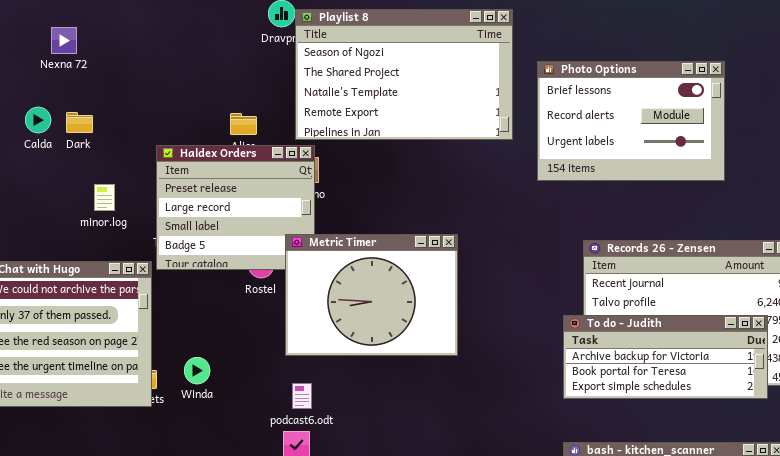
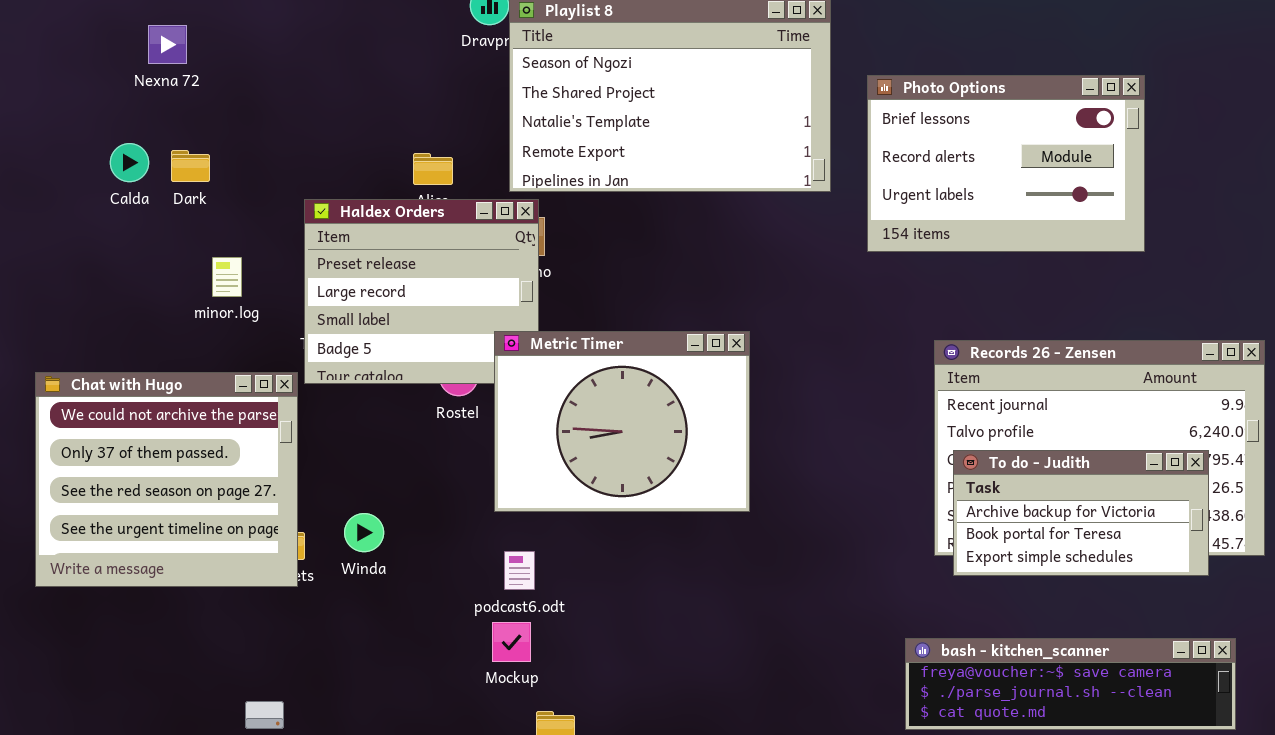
To do - Judith: [563,315,768,399] -> [953,450,1209,576], resized

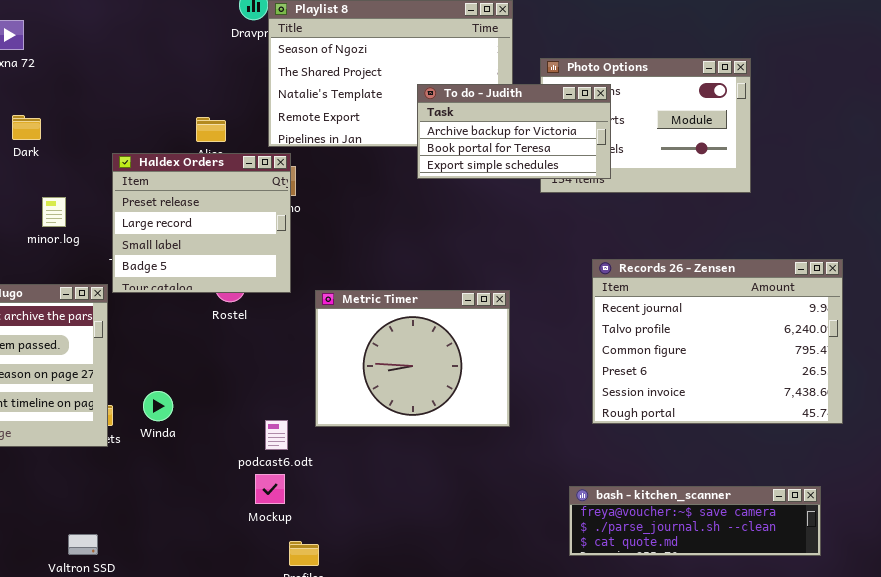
Metric Timer: [494,331,750,512] -> [315,290,510,427], moved
To do - Judith: [953,450,1209,576] -> [417,84,611,179], moved

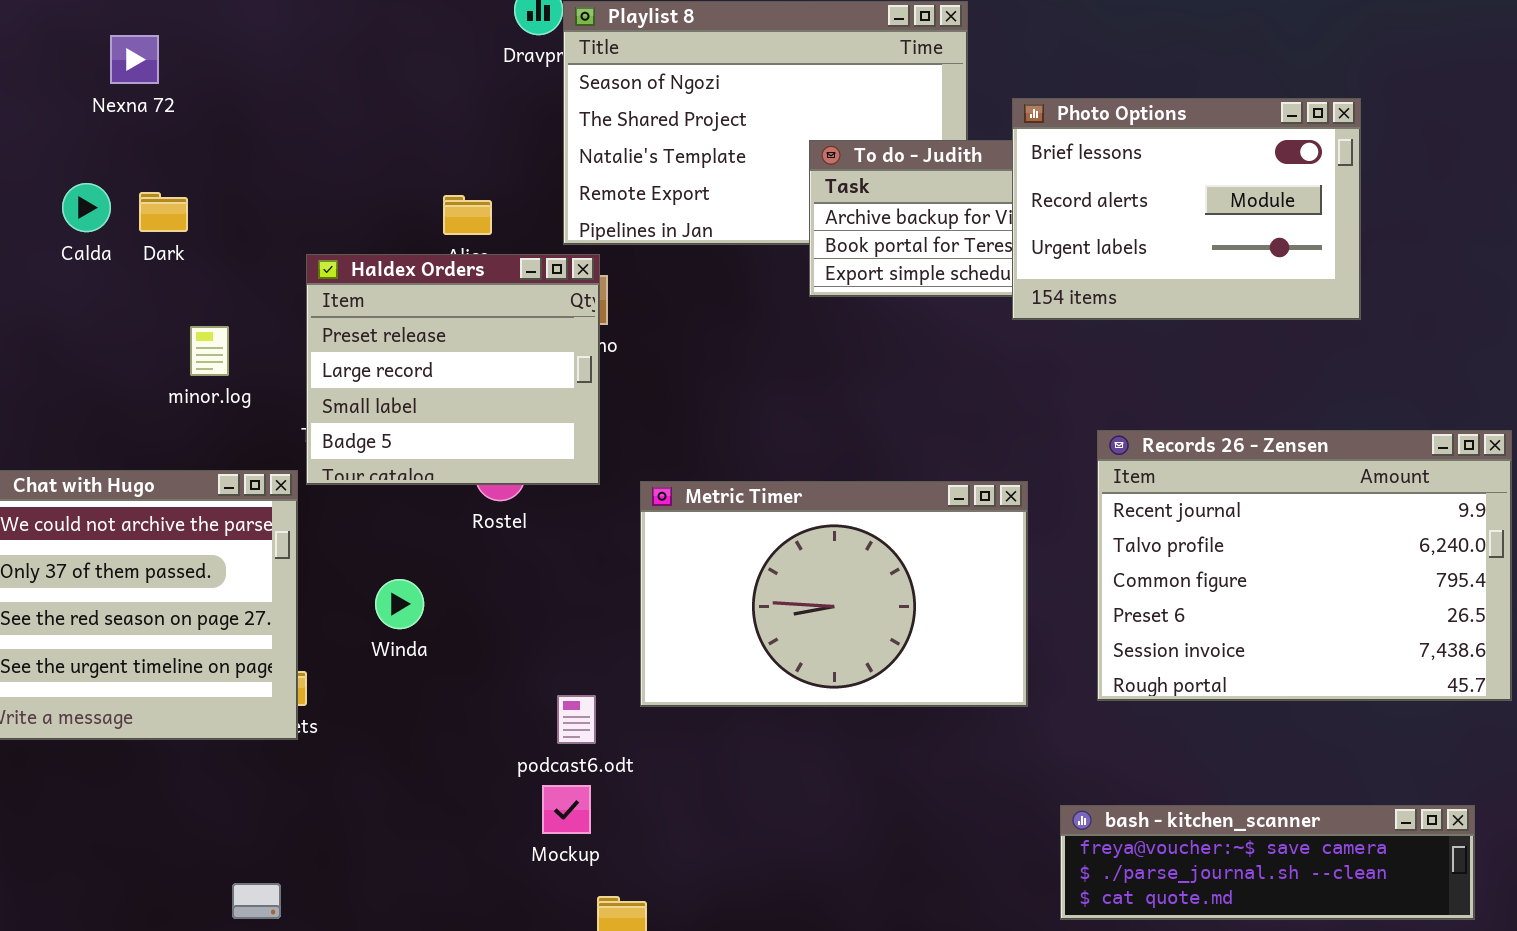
Photo Options: [540,58,751,193] -> [1012,98,1361,320], raised
Metric Timer: [315,290,510,427] -> [640,481,1028,707], resized
Winda: [143,391,173,421] -> [375,579,424,629], moved

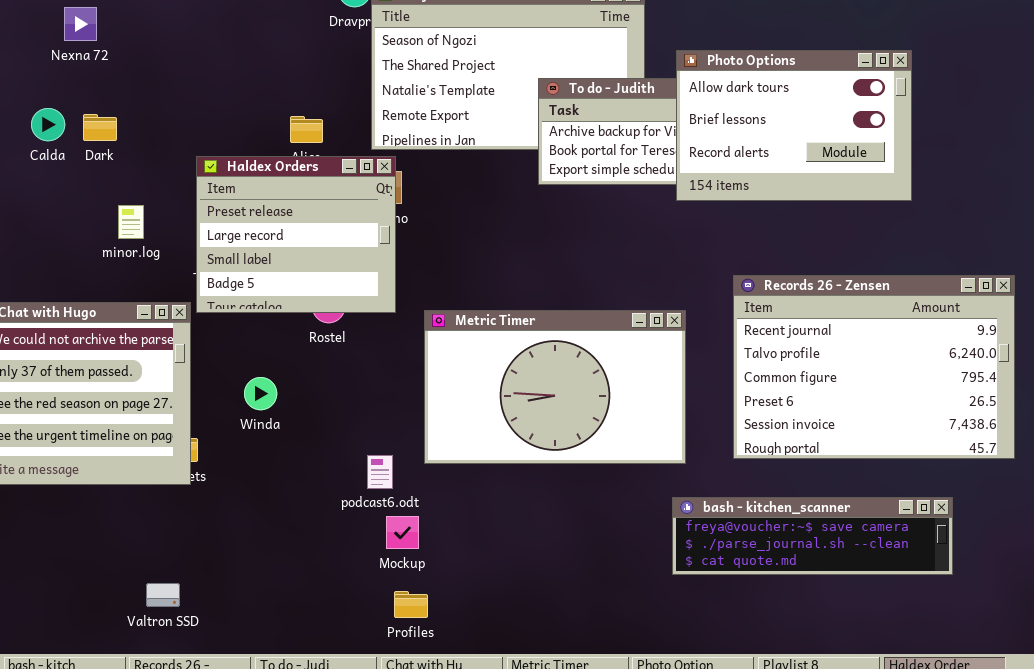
Photo Options: [1012,98,1361,320] -> [676,50,912,201], scrolled up 1 row
Mockup: [542,785,591,834] -> [386,516,419,549], moved
bash - kitchen_scanner: [1060,805,1475,920] -> [672,497,953,575], moved

